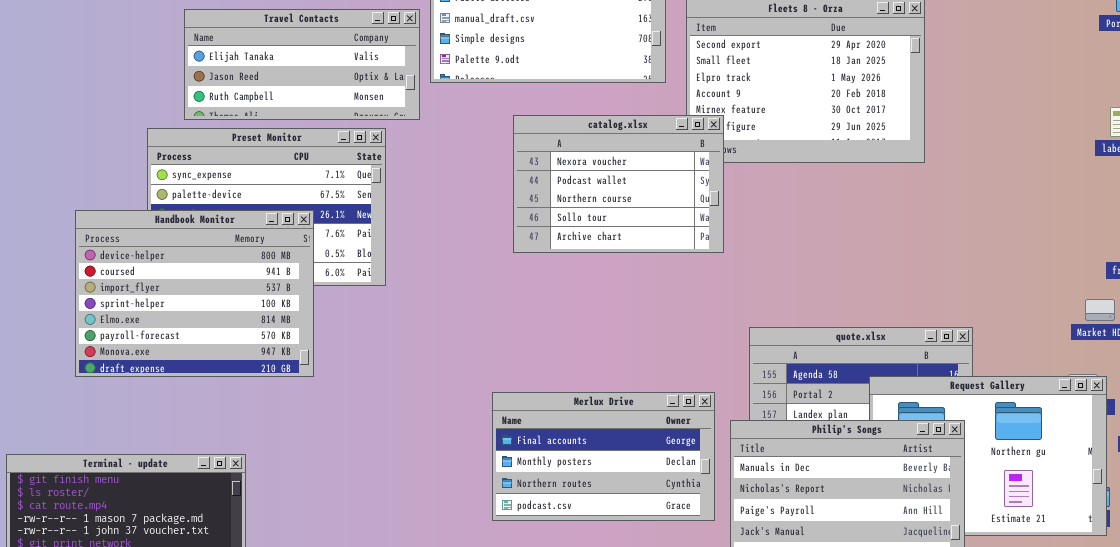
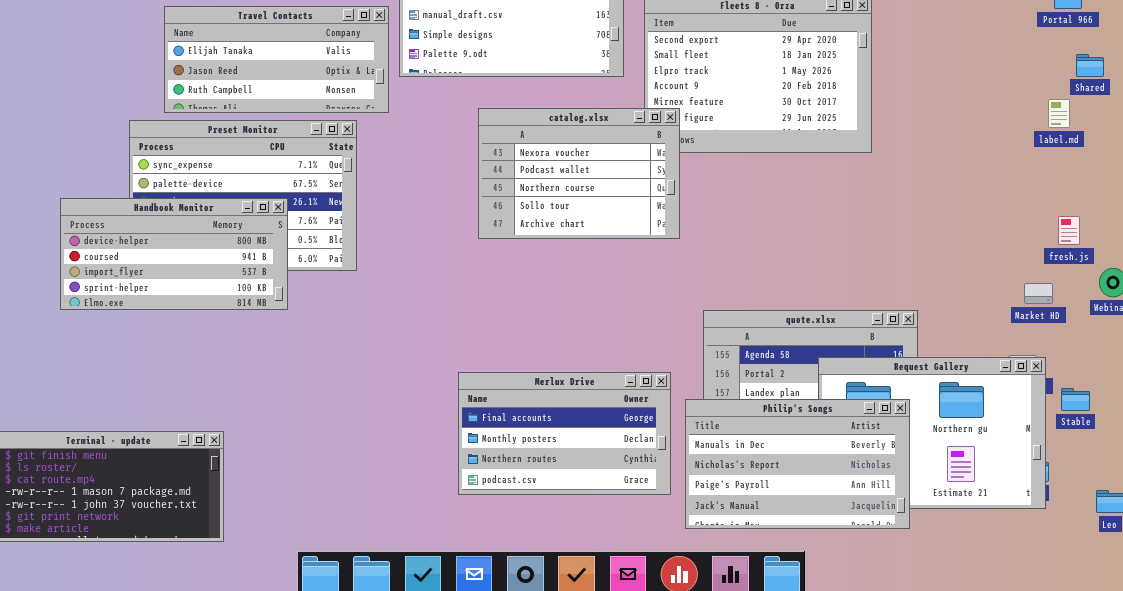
Handbook Monitor: [75,210,314,377] -> [60,198,288,310], resized

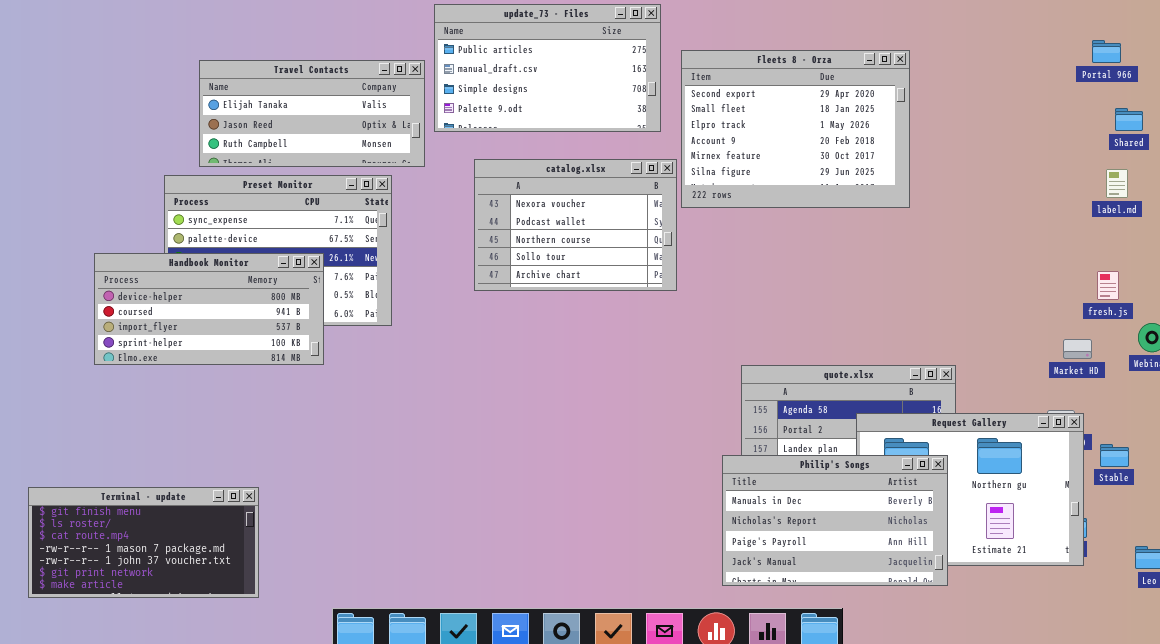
label.md: [1048,99,1070,128] -> [1106,169,1128,198], moved
catalog.xlsx: [478,108,680,239] -> [474,159,677,291], moved
Merlux Drive: [458,372,671,495] -> none, closed

